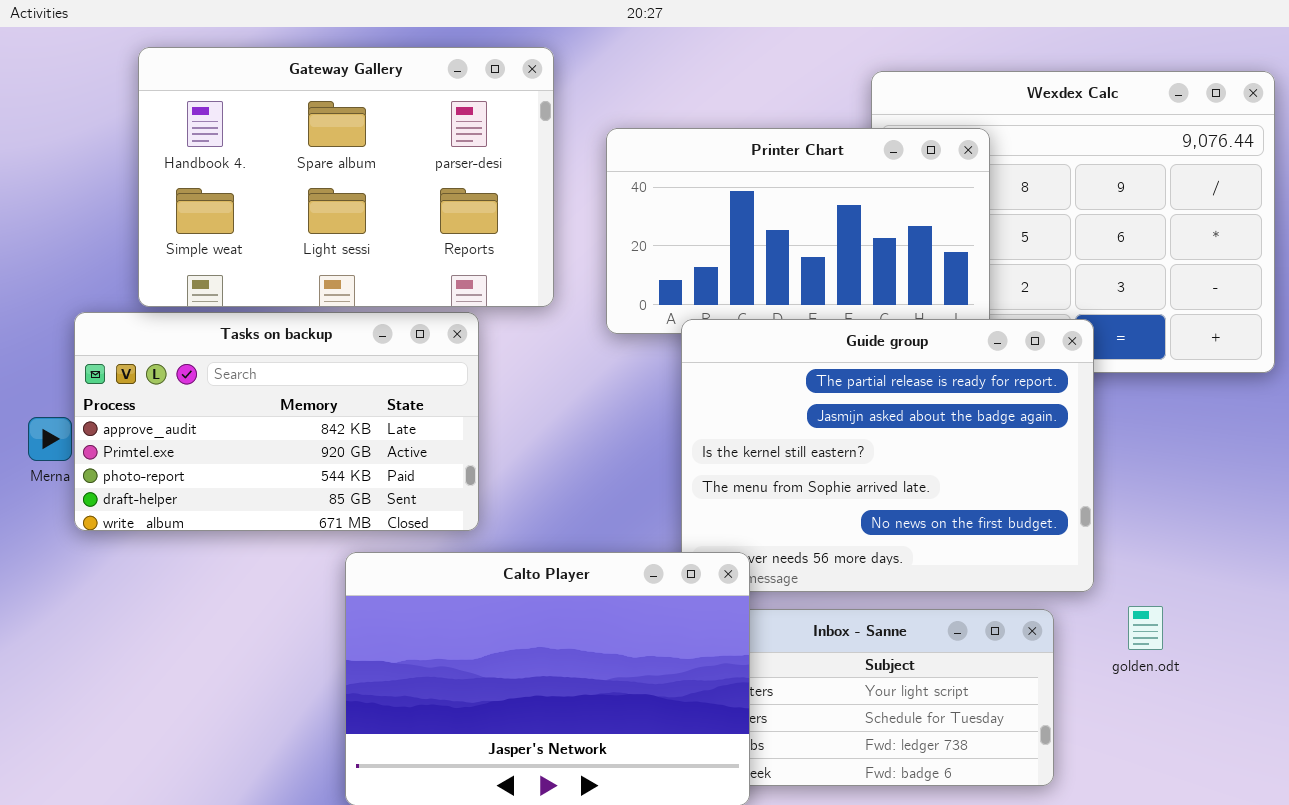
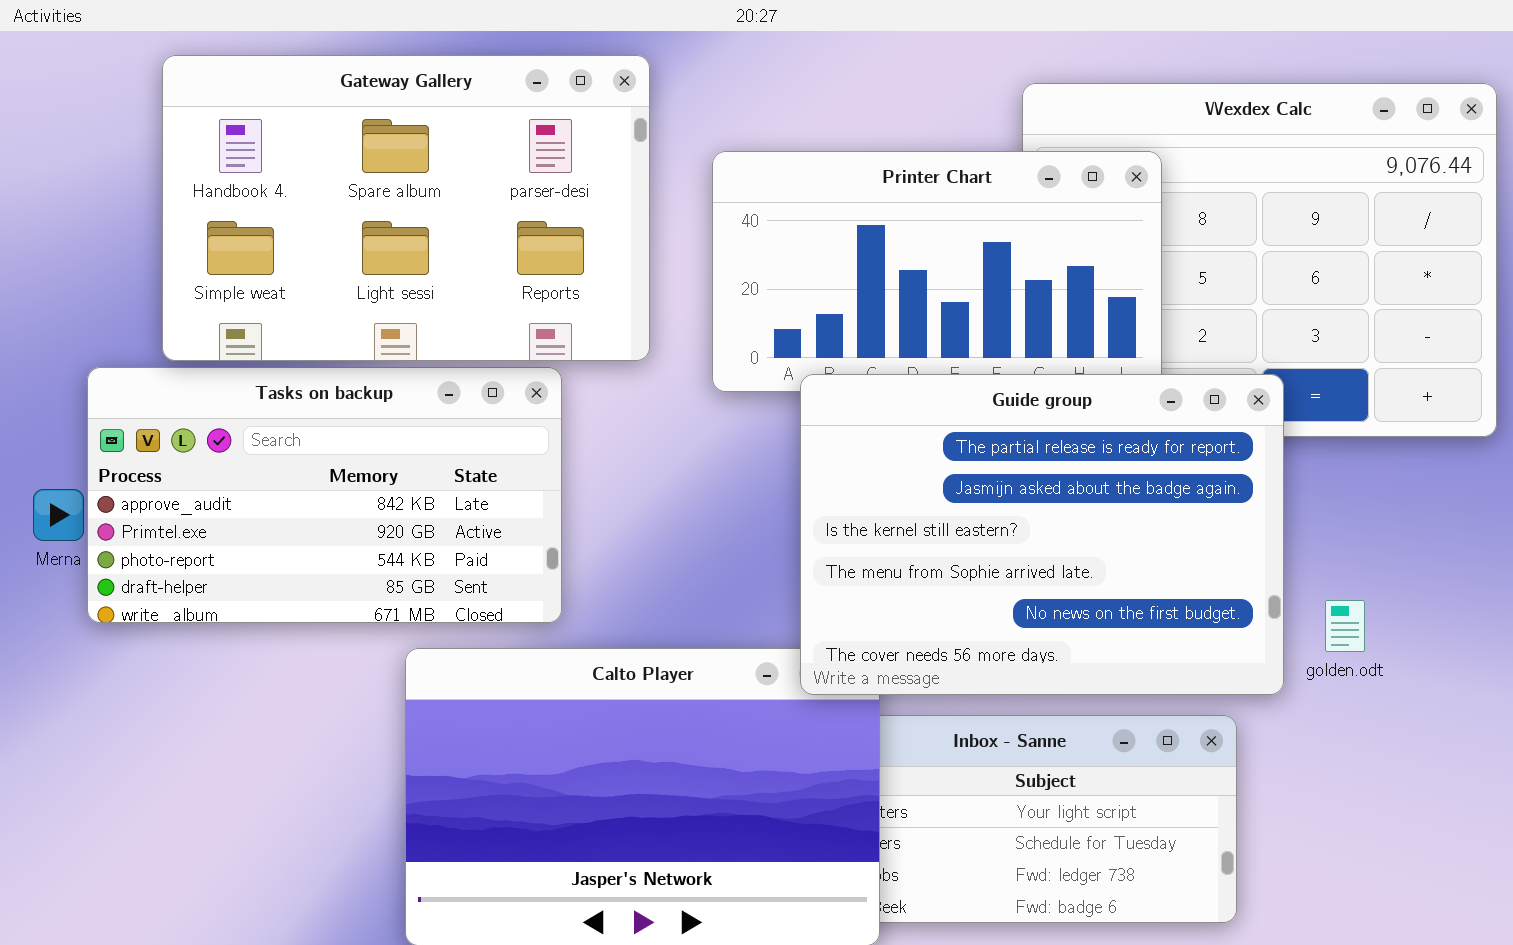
Guide group: [681,319,1094,592] -> [800,374,1284,695], raised
golden.odt: [1128,606,1163,650] -> [1325,600,1365,652], moved

